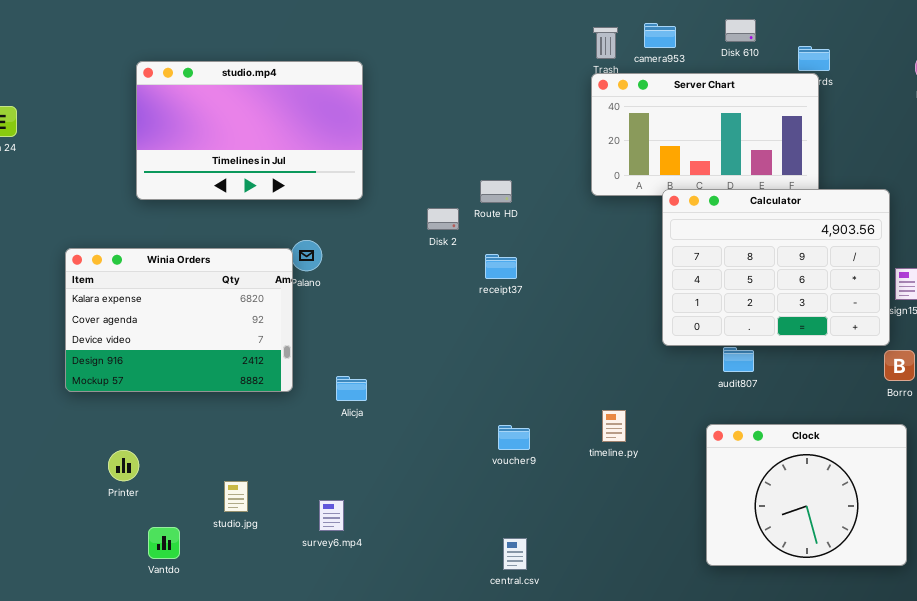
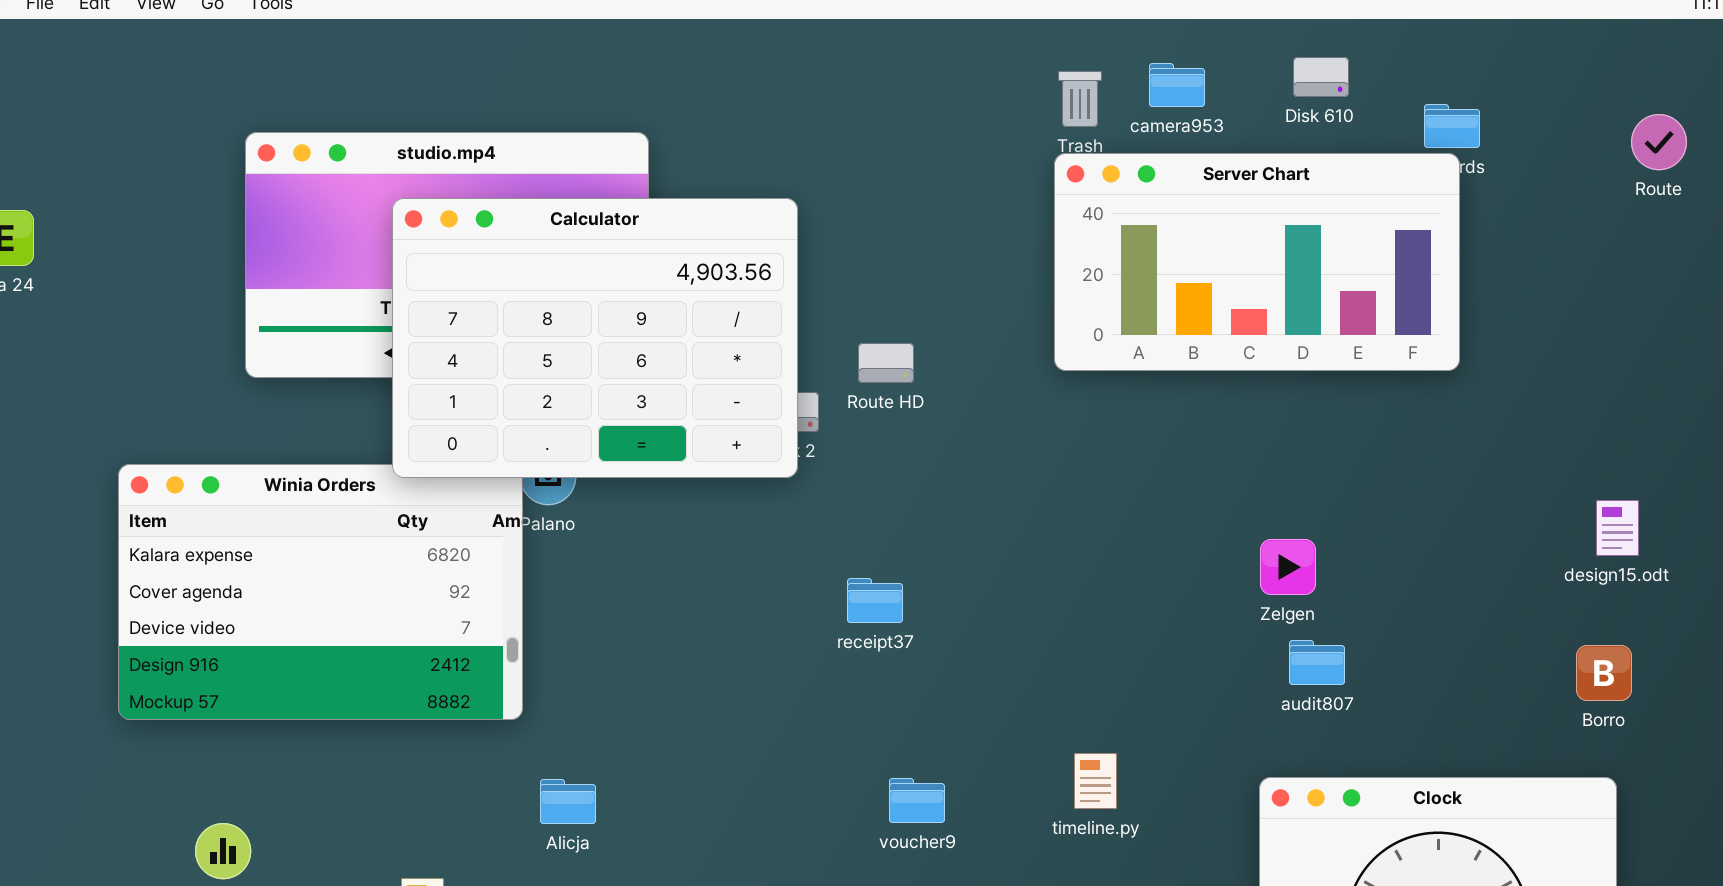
Calculator: [662,189,890,346] -> [392,198,798,478], moved
receipt37: [485,254,517,279] -> [847,578,903,623], moved
Alicja: [336,376,367,401] -> [540,779,596,824], moved

